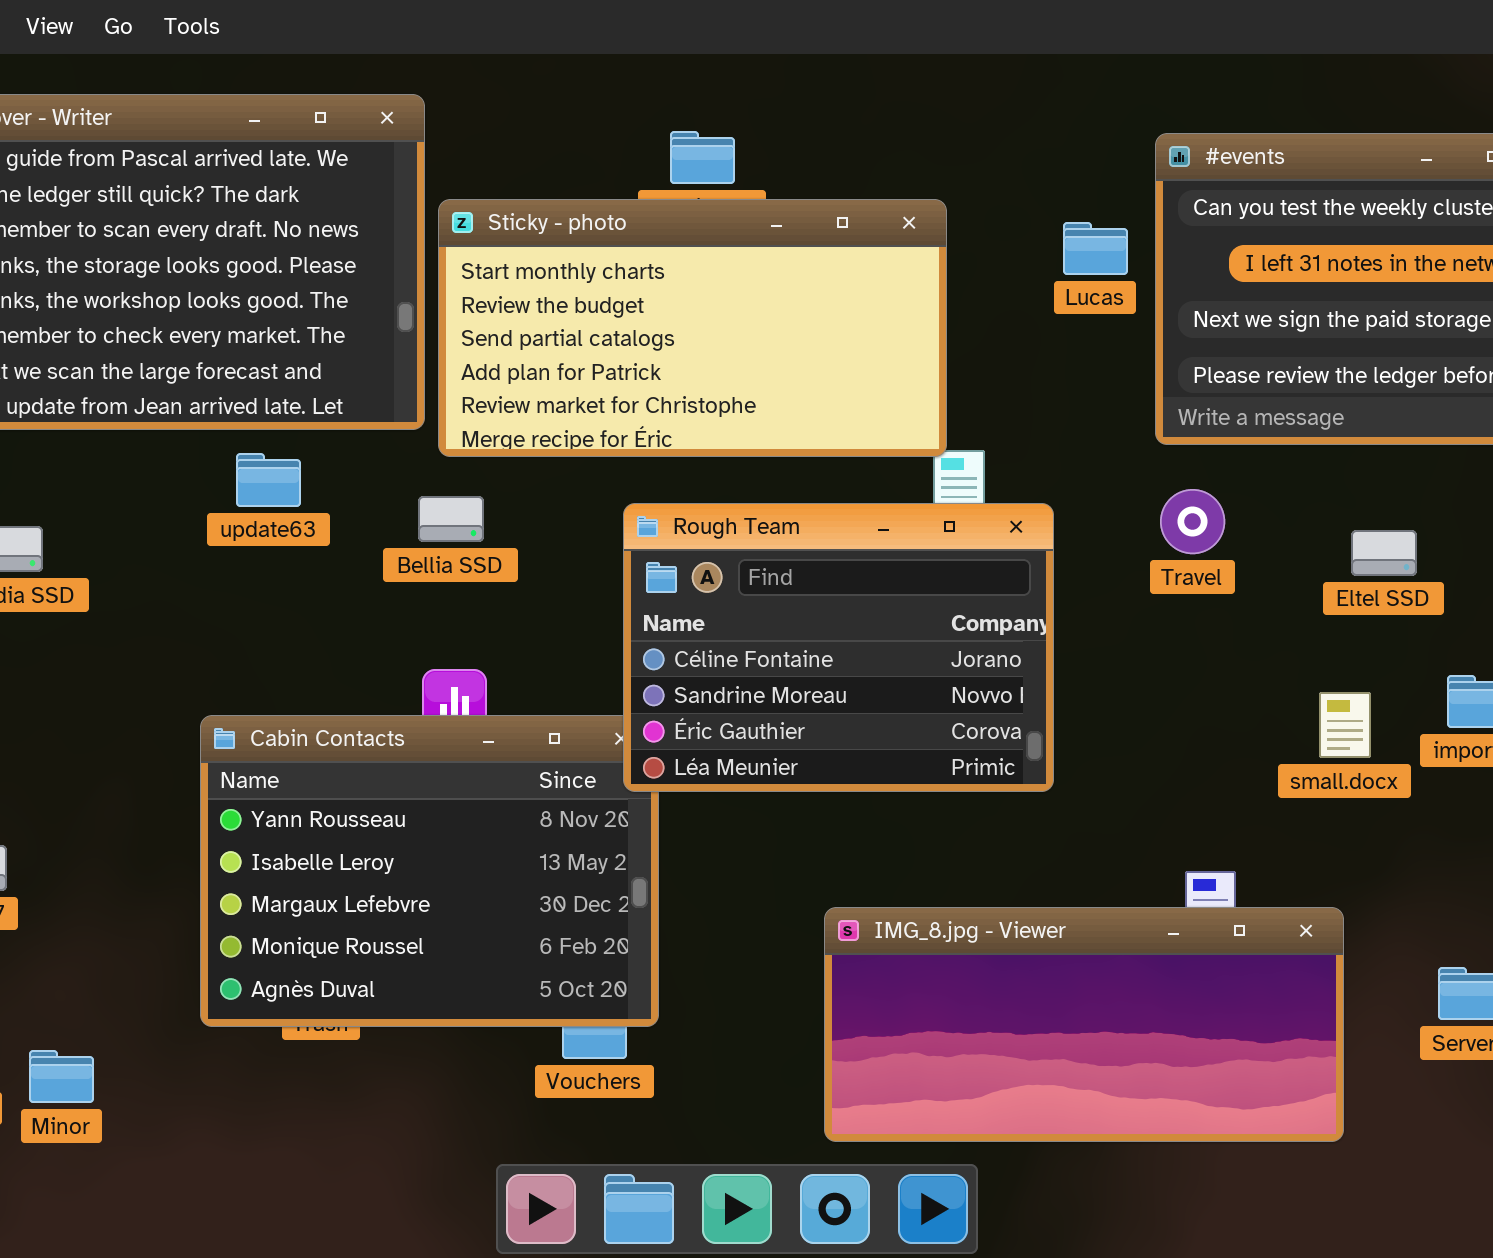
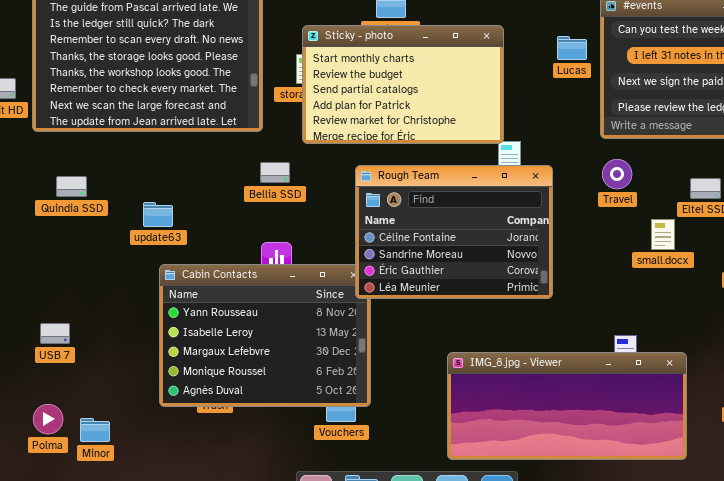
Sticky - photo: [438,199,947,457] -> [302,25,504,144], resized
update63: [236,453,301,507] -> [143,202,173,227], moved
small.docx: [1319,692,1371,758] -> [651,219,675,250], moved

